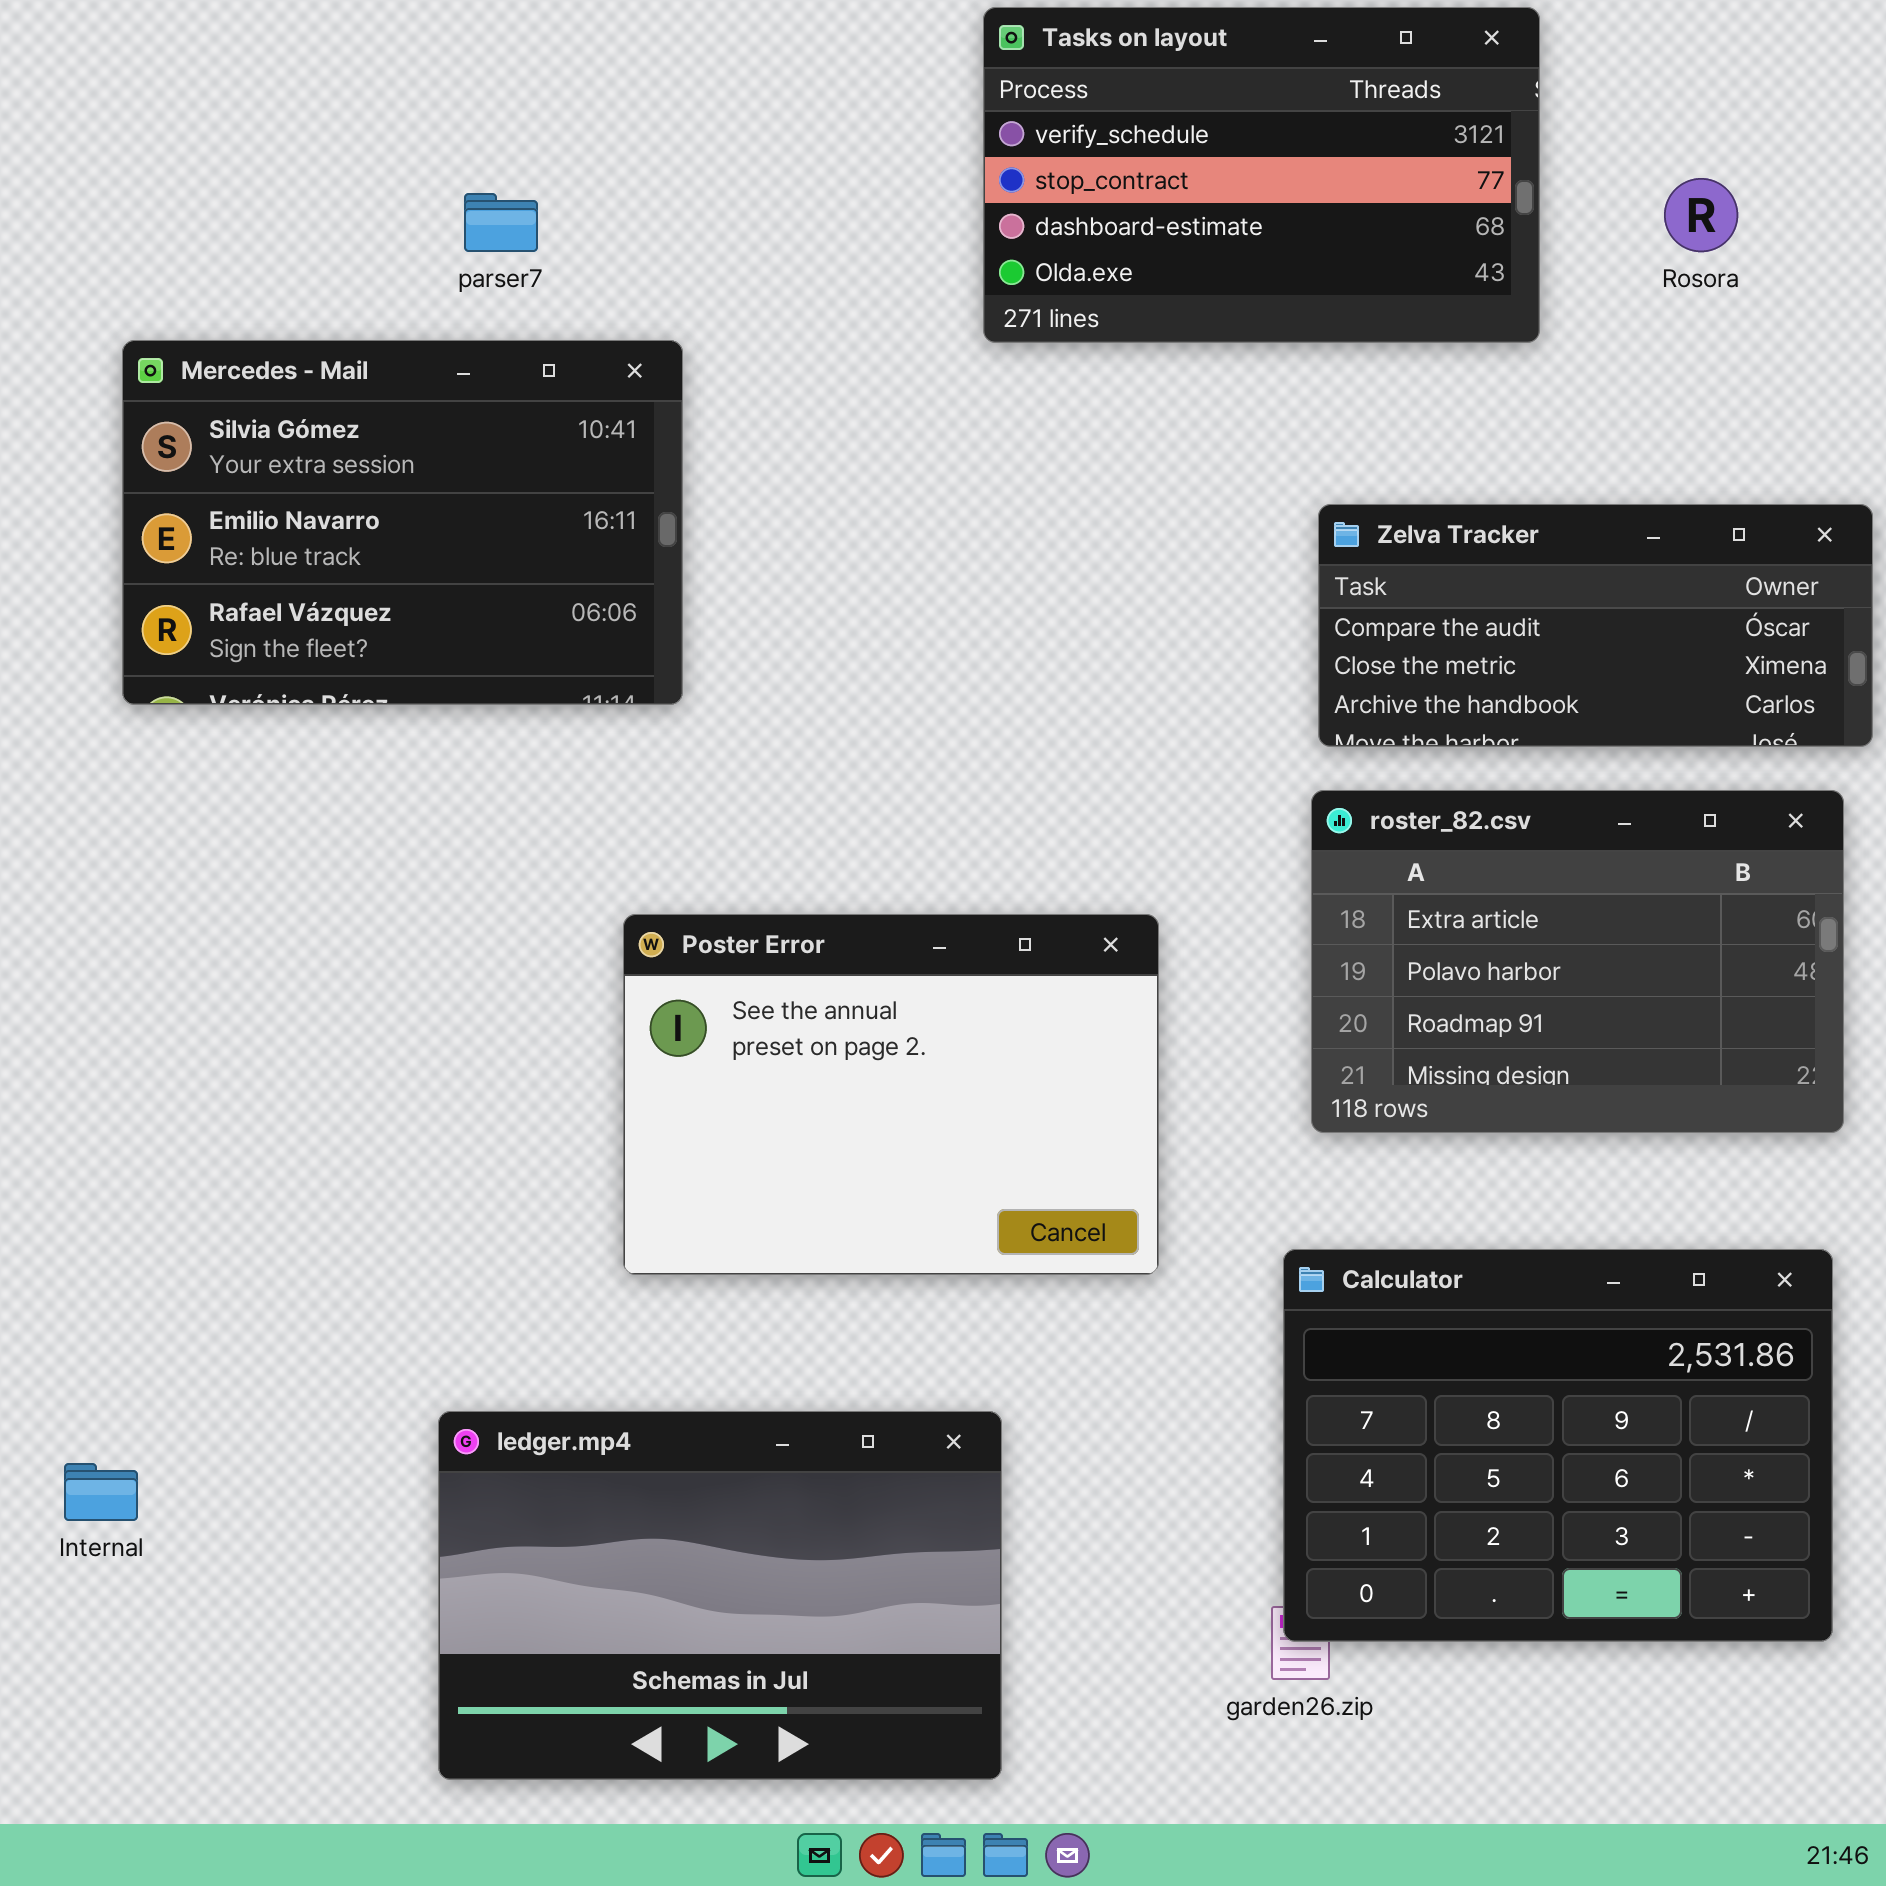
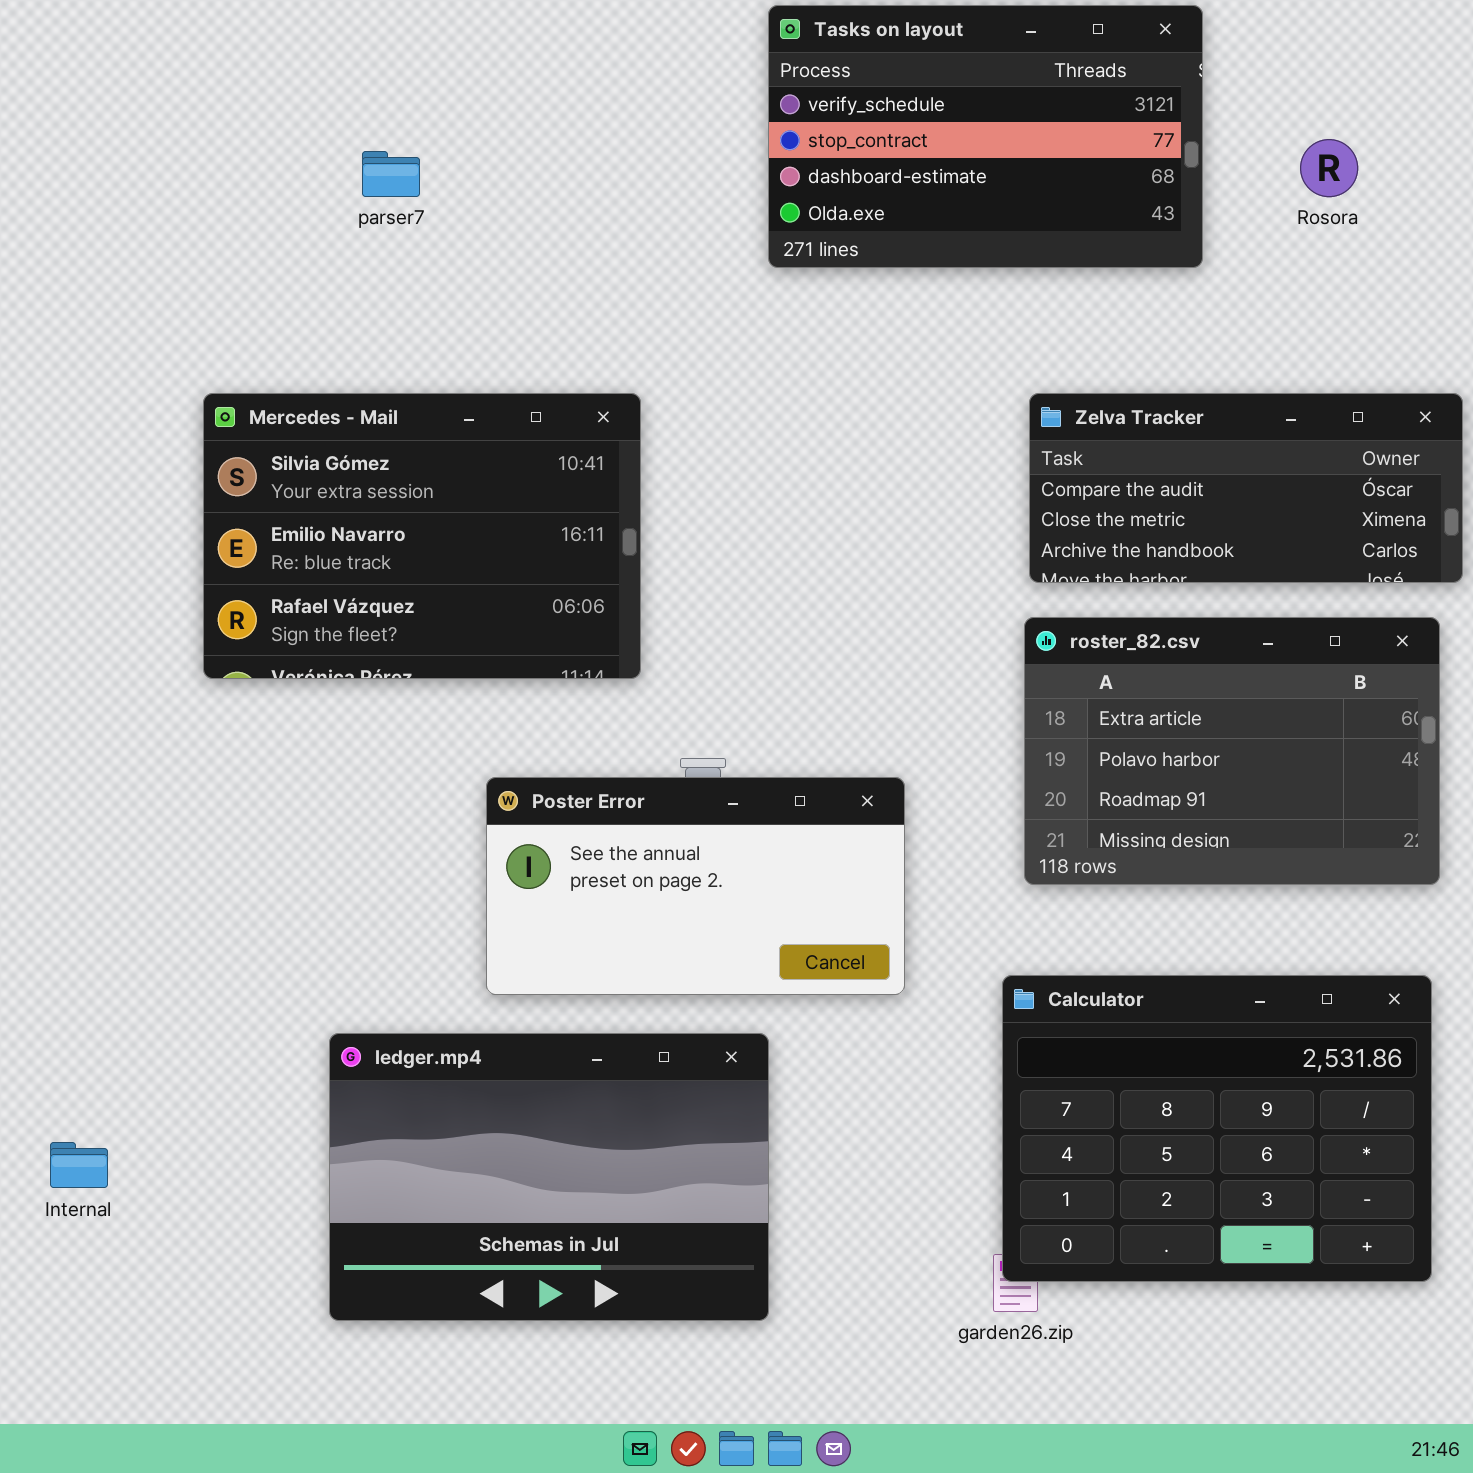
Mercedes - Mail: [122,340,683,705] -> [203,393,641,679], moved
Poster Error: [623,914,1159,1275] -> [486,777,905,995], resized
ledger.mp4: [438,1411,1002,1780] -> [329,1033,769,1321], moved

